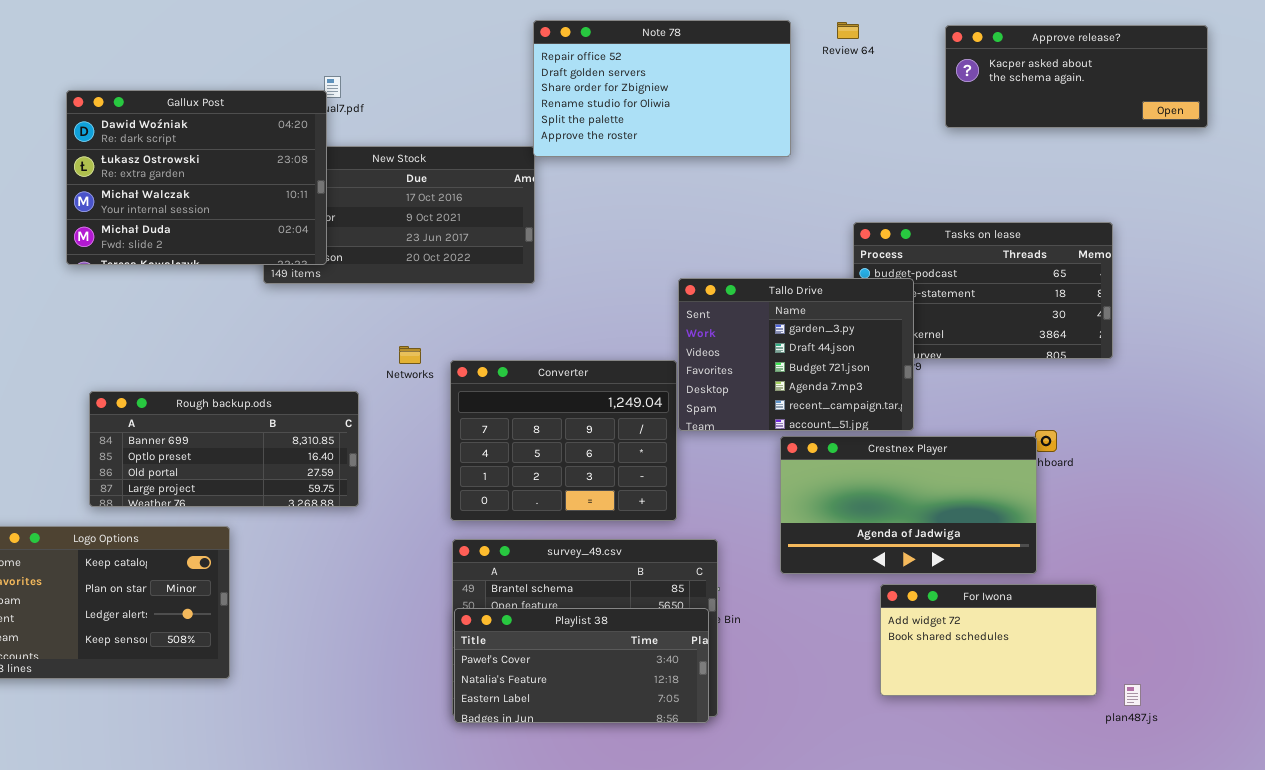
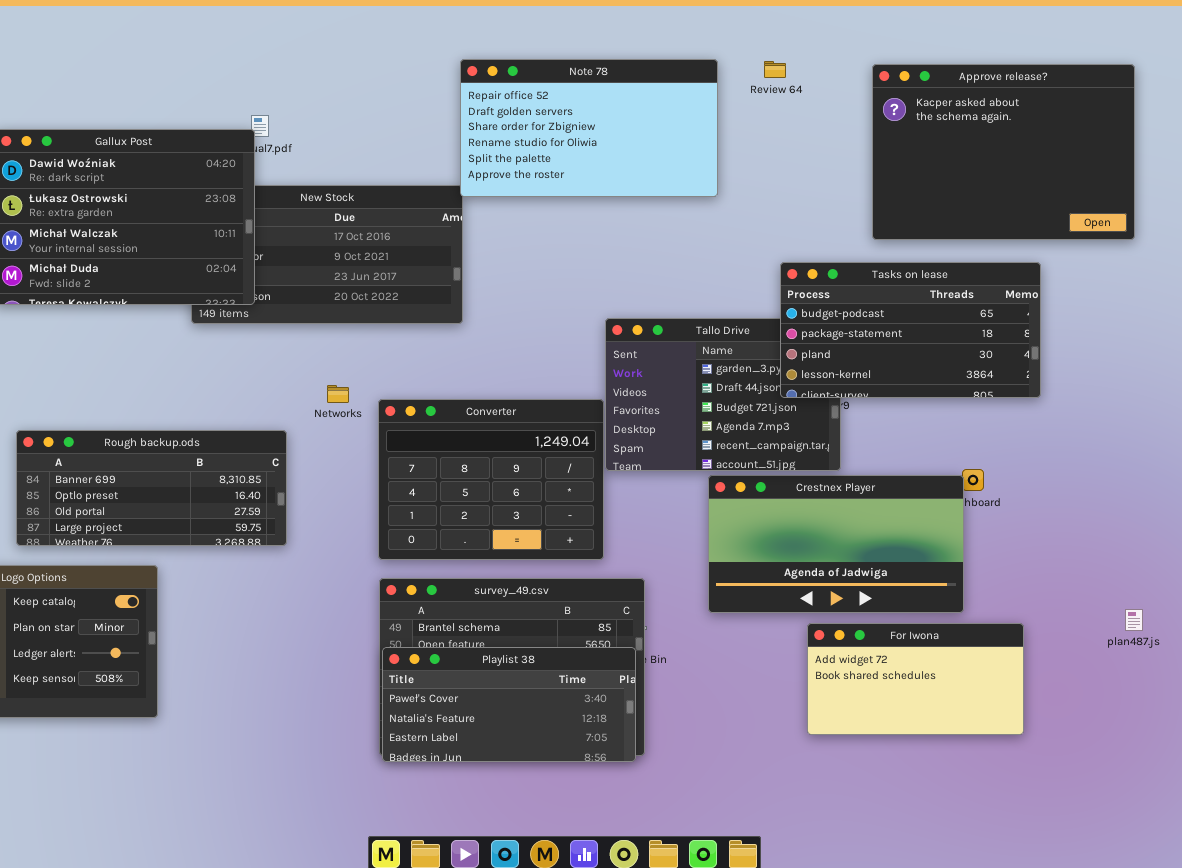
Approve release?: [945,25,1208,128] -> [872,64,1135,240], resized
Tasks on lease: [853,222,1113,359] -> [780,262,1041,398], raised
plan487.js: [1124,684,1141,706] -> [1125,609,1143,631], moved

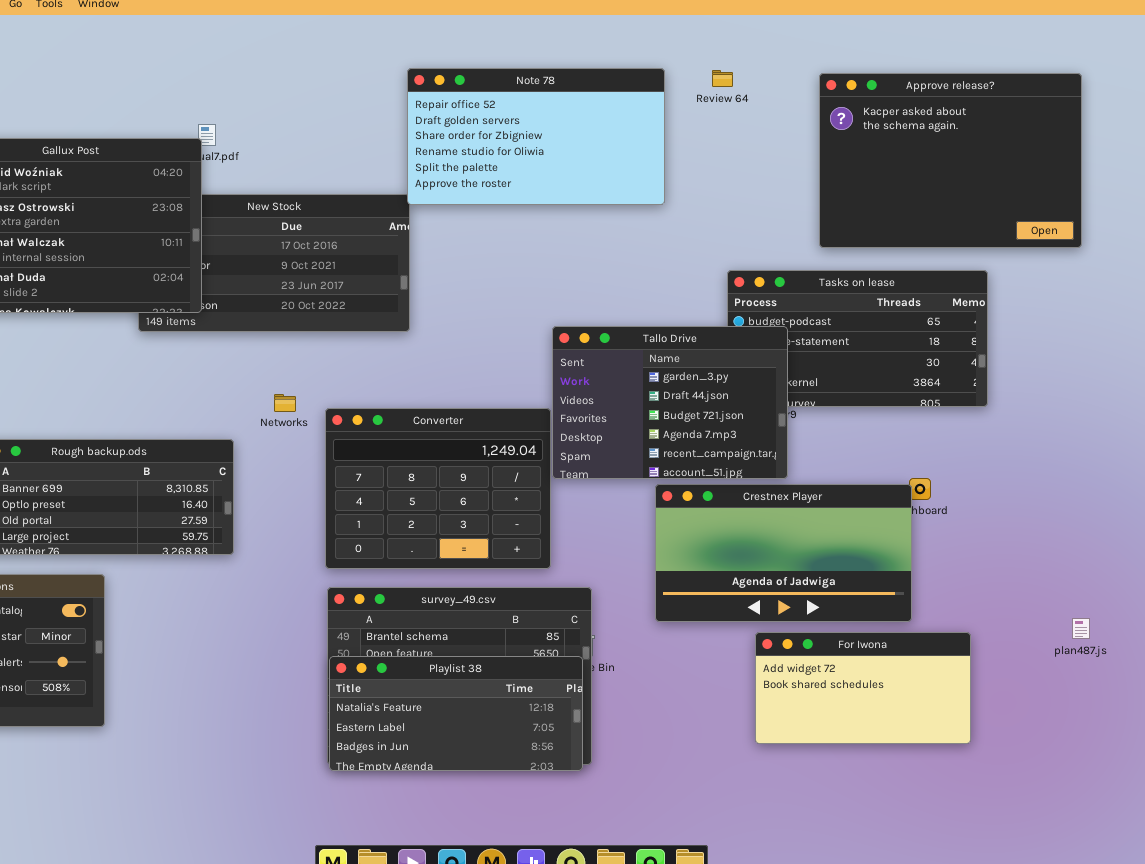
Tallo Drive: [605,318,841,471] -> [552,326,788,479], raised
Playlist 38: [382,647,636,762] -> [329,656,583,771], scrolled down 1 row

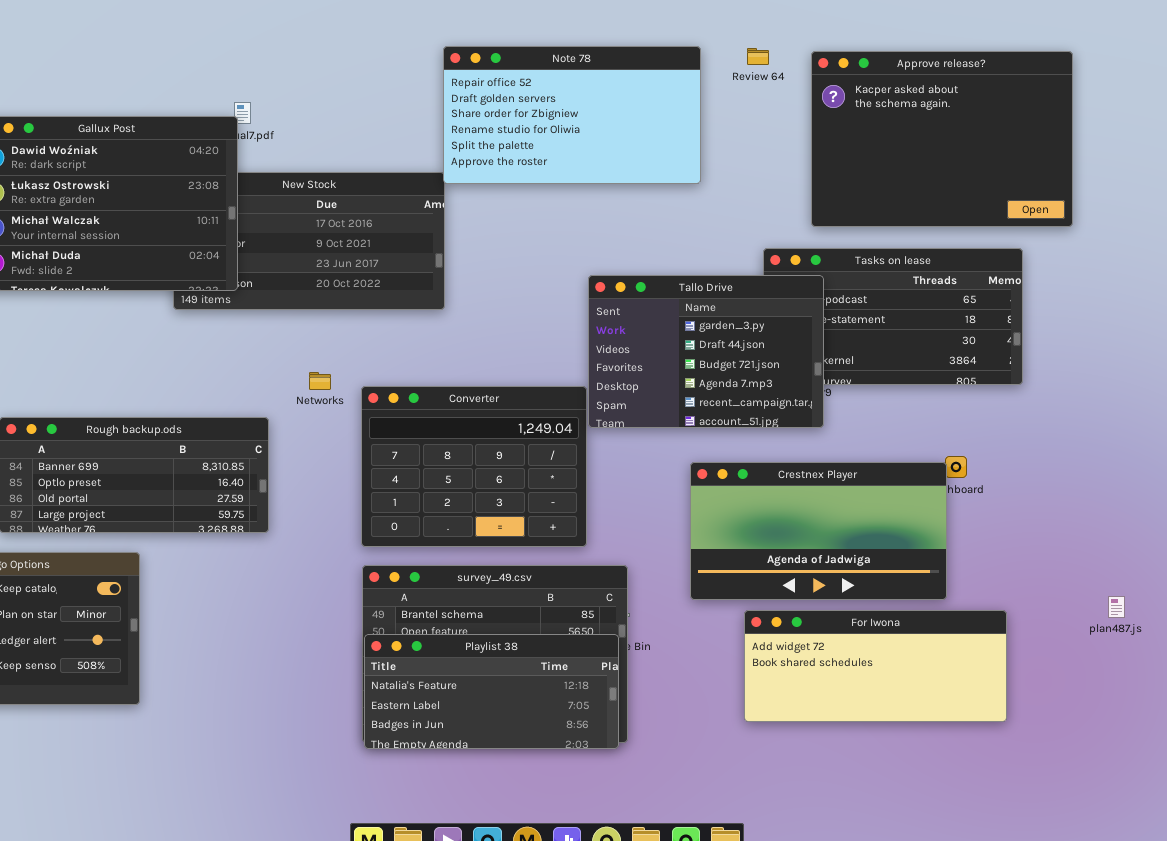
Approve release?: [819,73,1082,248] -> [811,51,1073,227], moved
Tallo Drive: [552,326,788,479] -> [588,275,824,428], moved
For Iwona: [755,632,971,744] -> [744,610,1007,722], resized

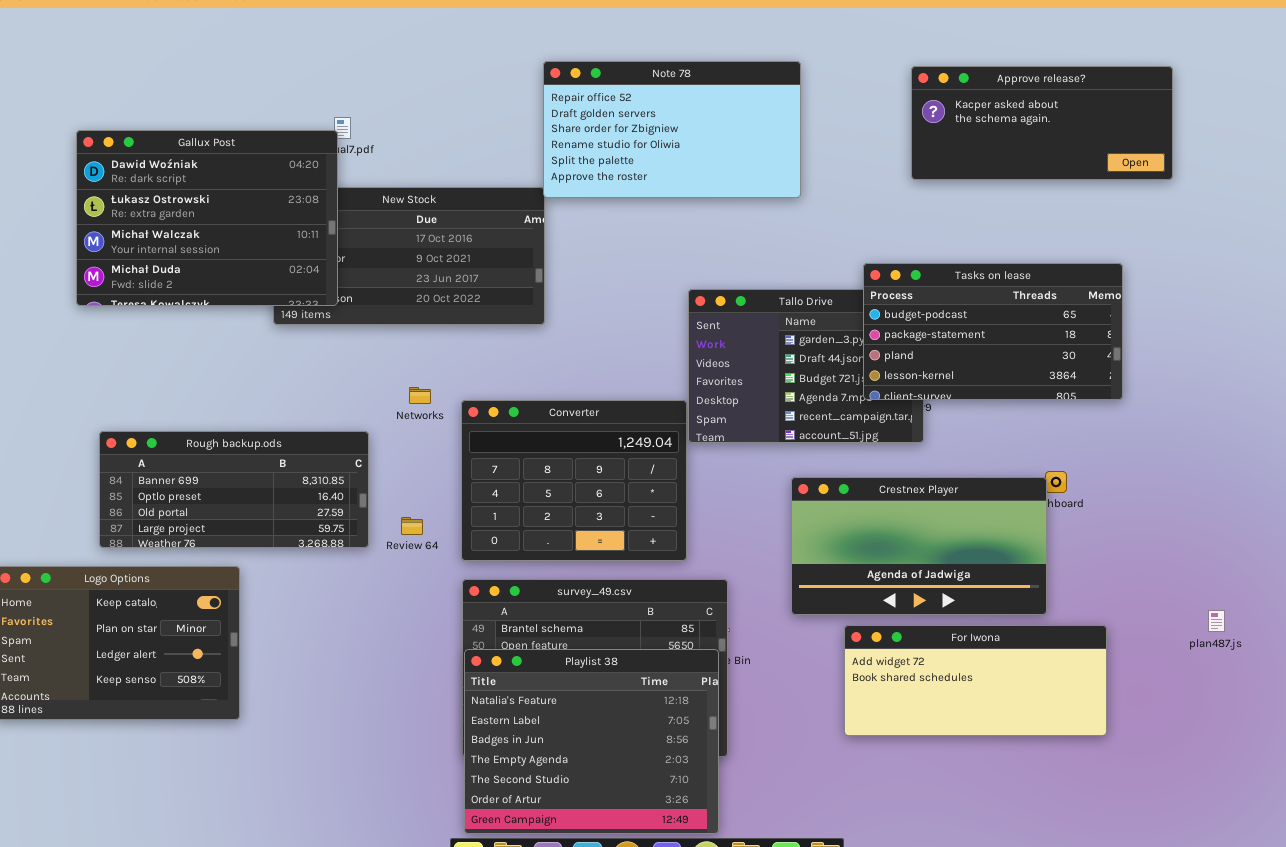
Review 64: [747,48,769,65] -> [401,517,423,535], moved
Approve release?: [811,51,1073,227] -> [911,66,1173,180], resized
Tasks on lease: [763,248,1023,385] -> [863,263,1123,400], raised
Playlist 38: [364,634,619,749] -> [464,649,719,834], resized

